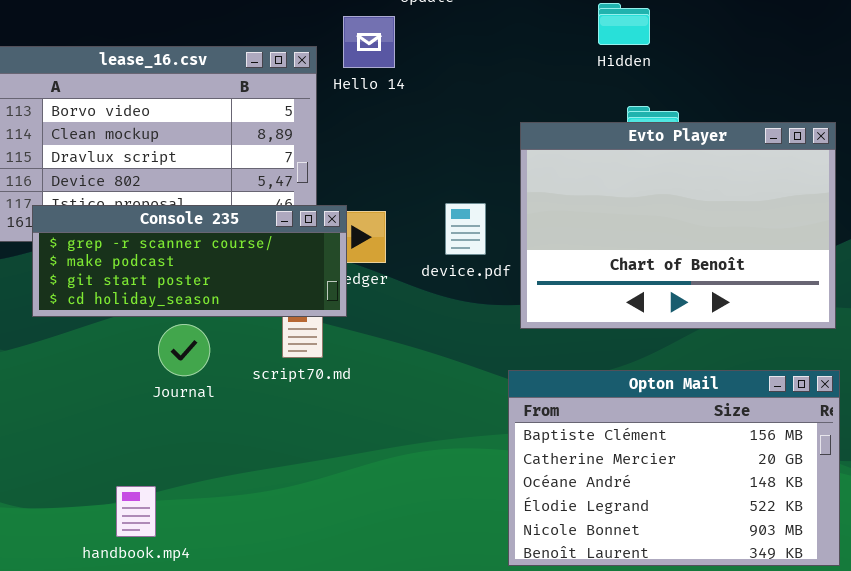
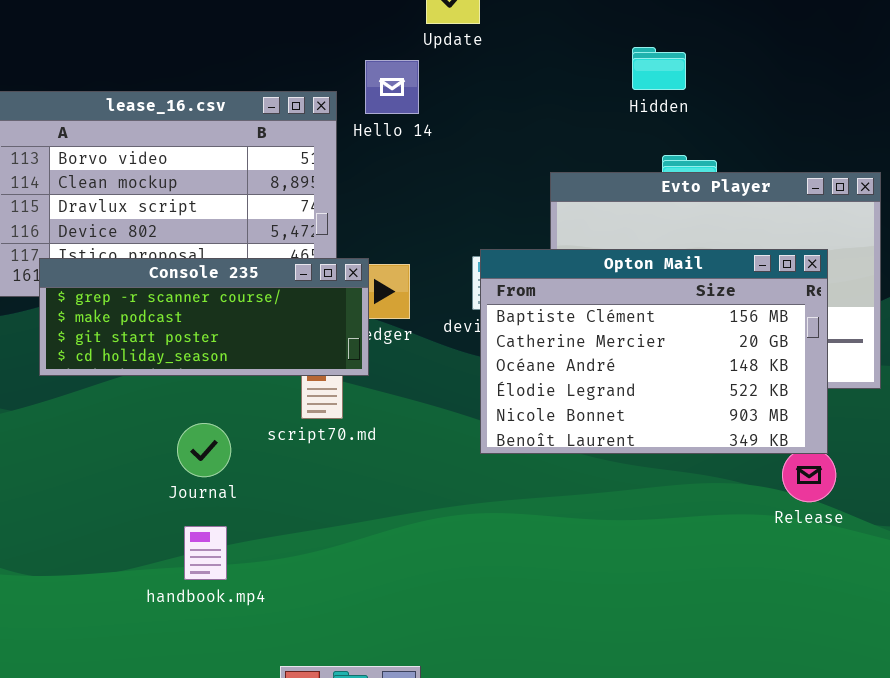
Journal: [158,324,210,376] -> [177,423,231,477], moved
Opton Mail: [508,370,840,566] -> [480,249,828,454], moved
handbook.mp4: [116,486,156,537] -> [184,526,227,580], moved

